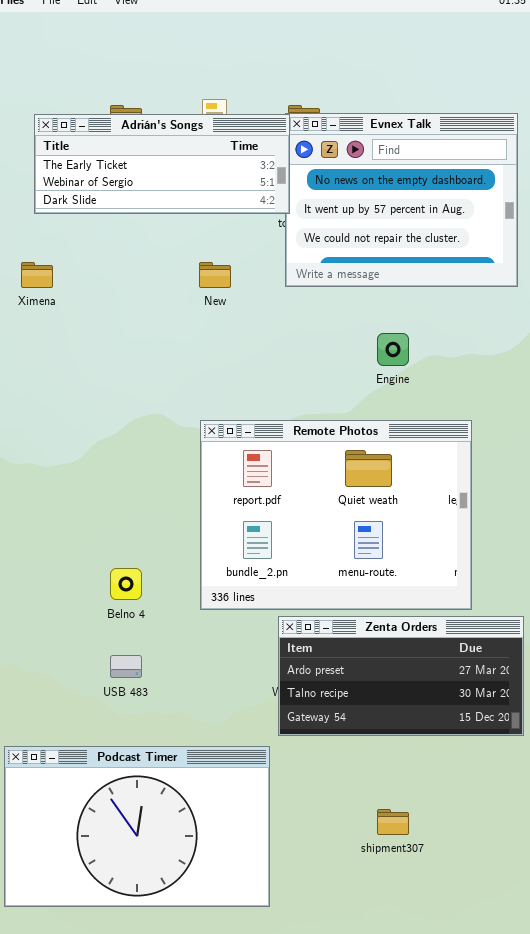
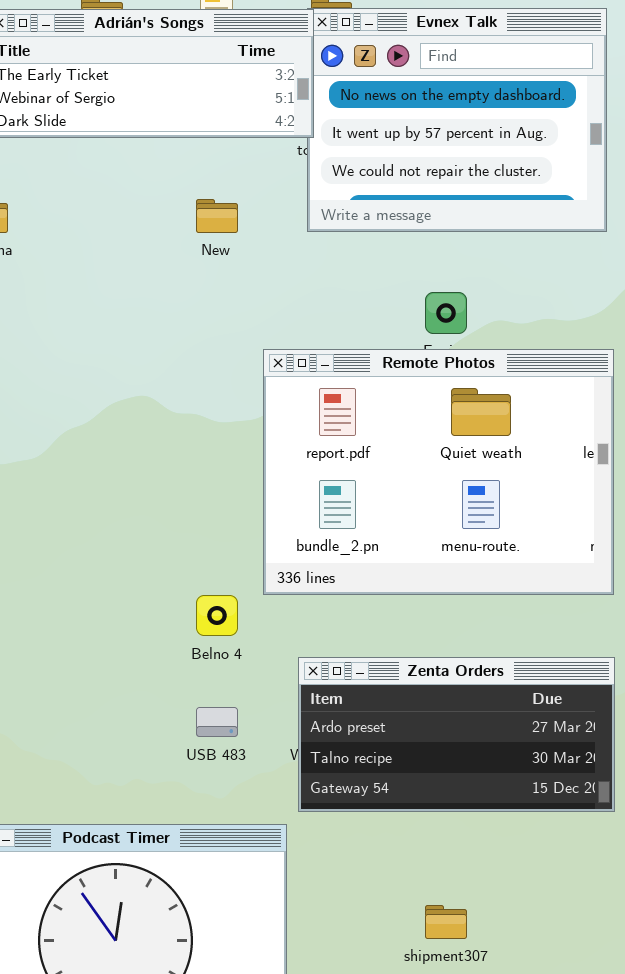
Remote Photos: [200,420,472,610] -> [263,349,614,595], moved
Belno 4: [110,568,142,600] -> [196,595,238,636], moved
USB 483: [110,655,142,678] -> [196,707,238,737], moved

